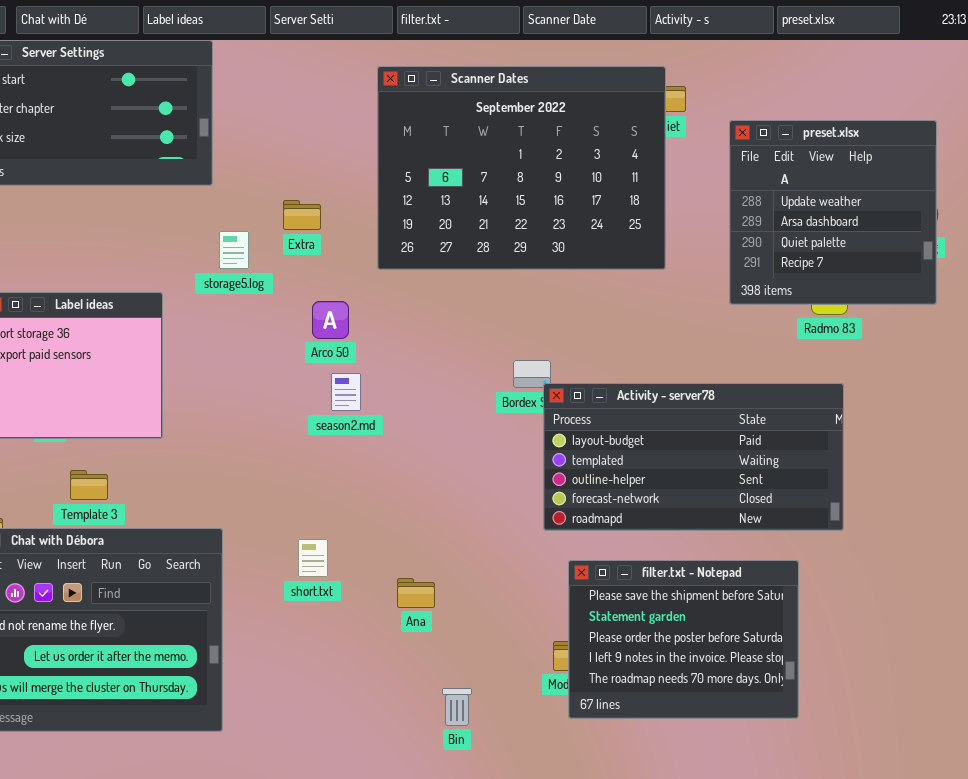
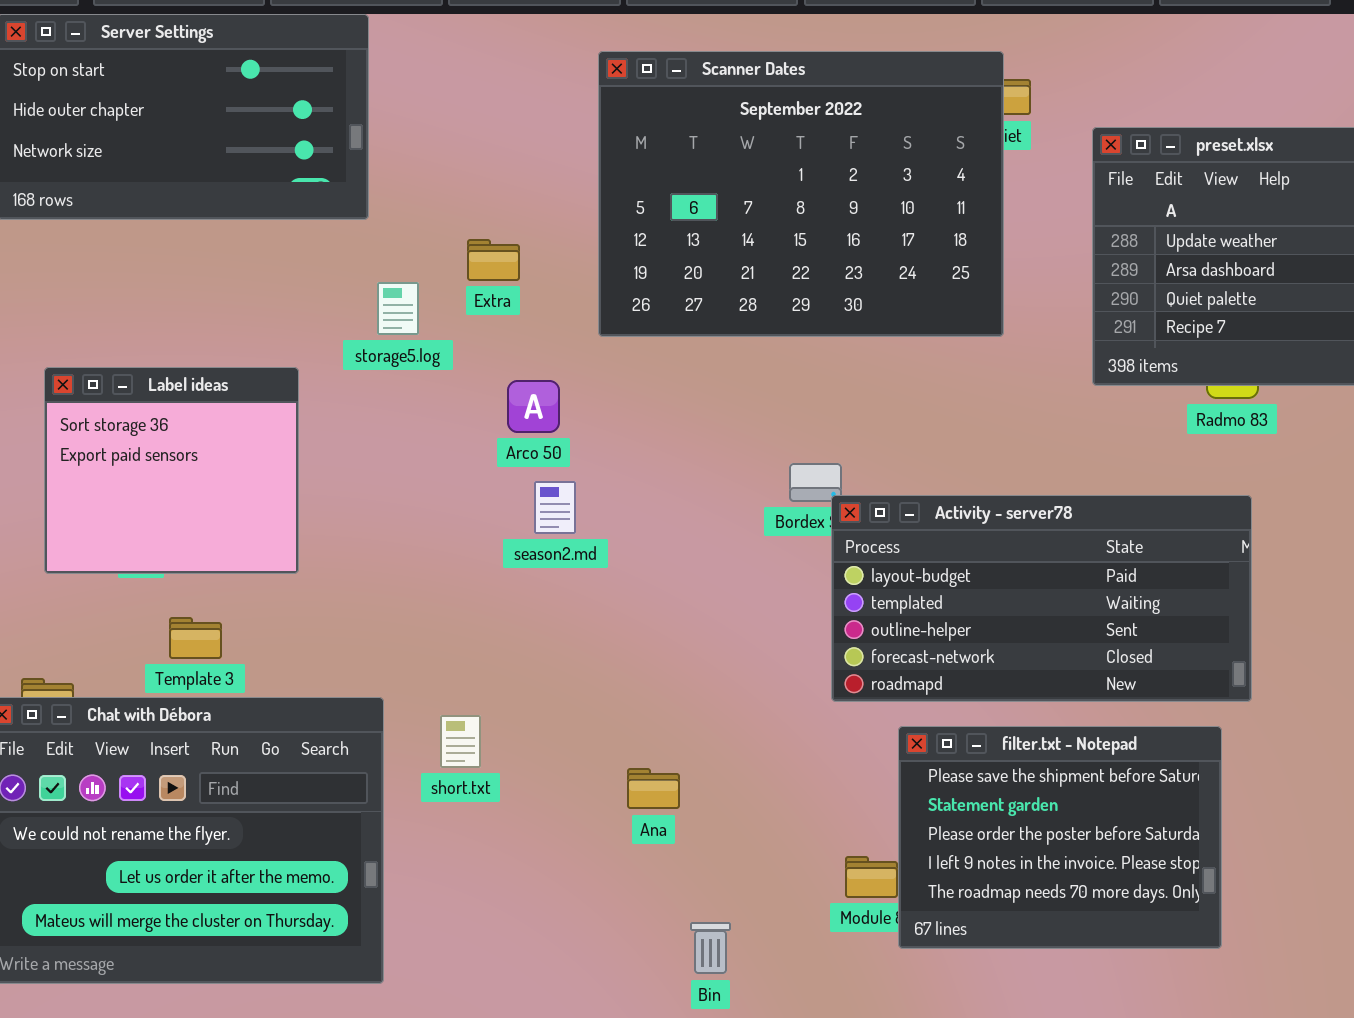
short.txt: [298,539,328,577] -> [440,715,481,768], moved
filter.txt - Notepad: [568,560,799,719] -> [898,726,1222,949], moved

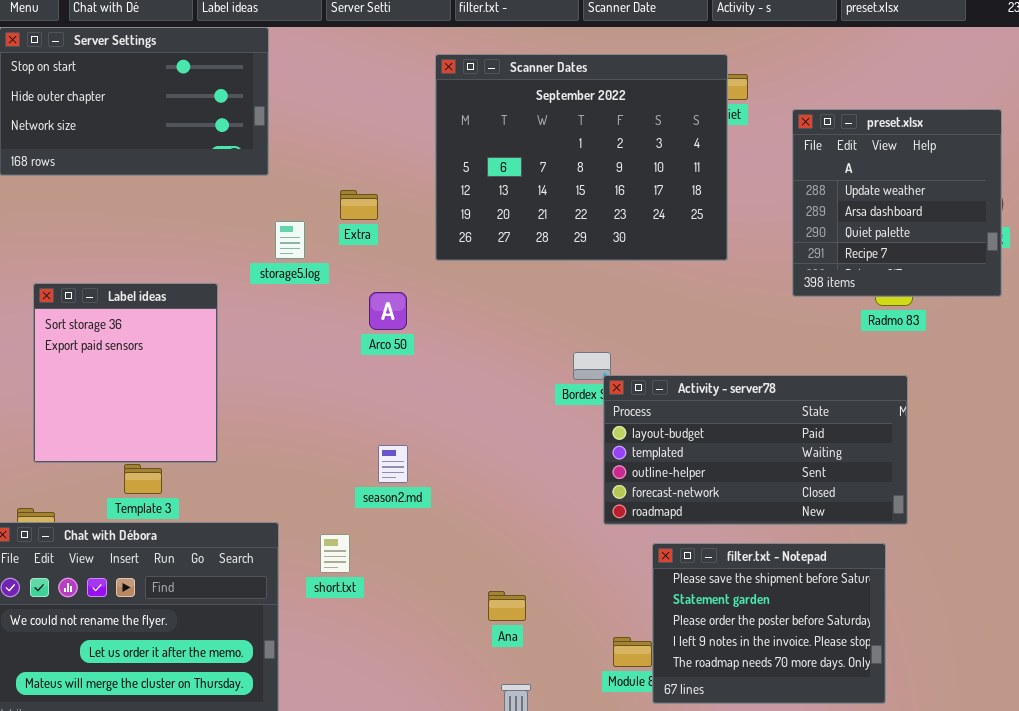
Label ideas: [44,367,299,574] -> [33,283,218,463], resized
season2.md: [534,481,576,534] -> [378,445,408,483], moved
Ana: [627,768,680,809] -> [488,591,526,621], moved

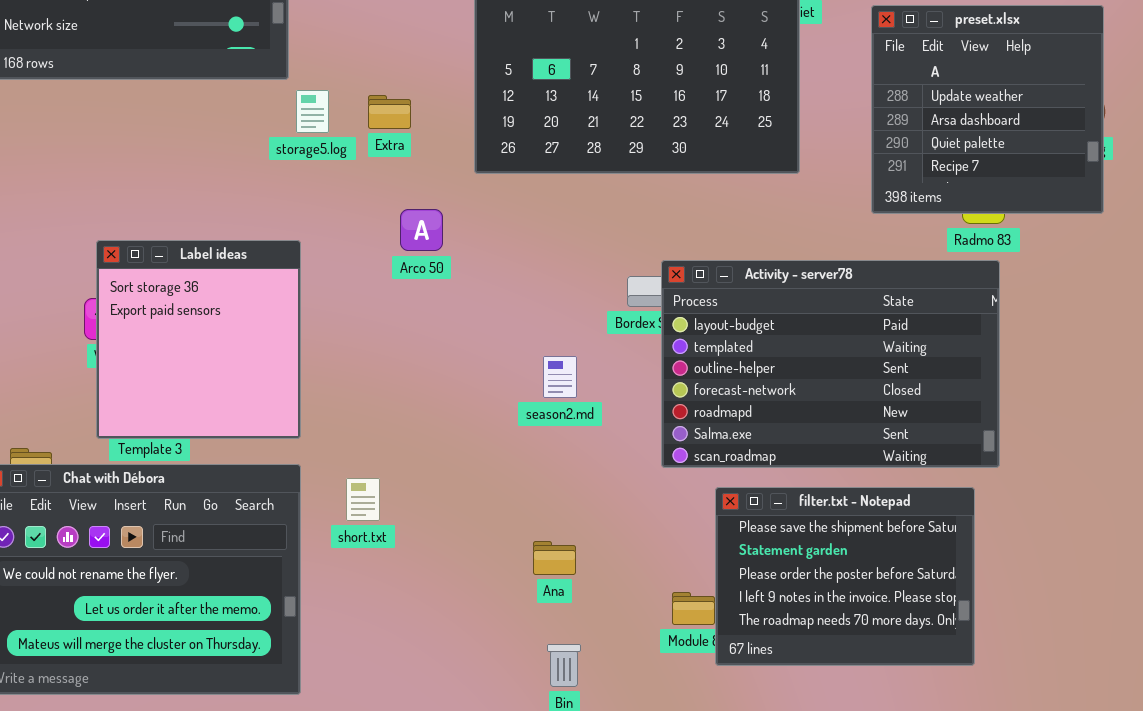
storage5.log: [275,221,305,259] -> [296,90,329,133], moved
Label ideas: [33,283,218,463] -> [96,240,301,439], moved
Activity - server78: [603,375,908,525] -> [661,260,1000,468], resized
season2.md: [378,445,408,483] -> [543,356,577,398], moved

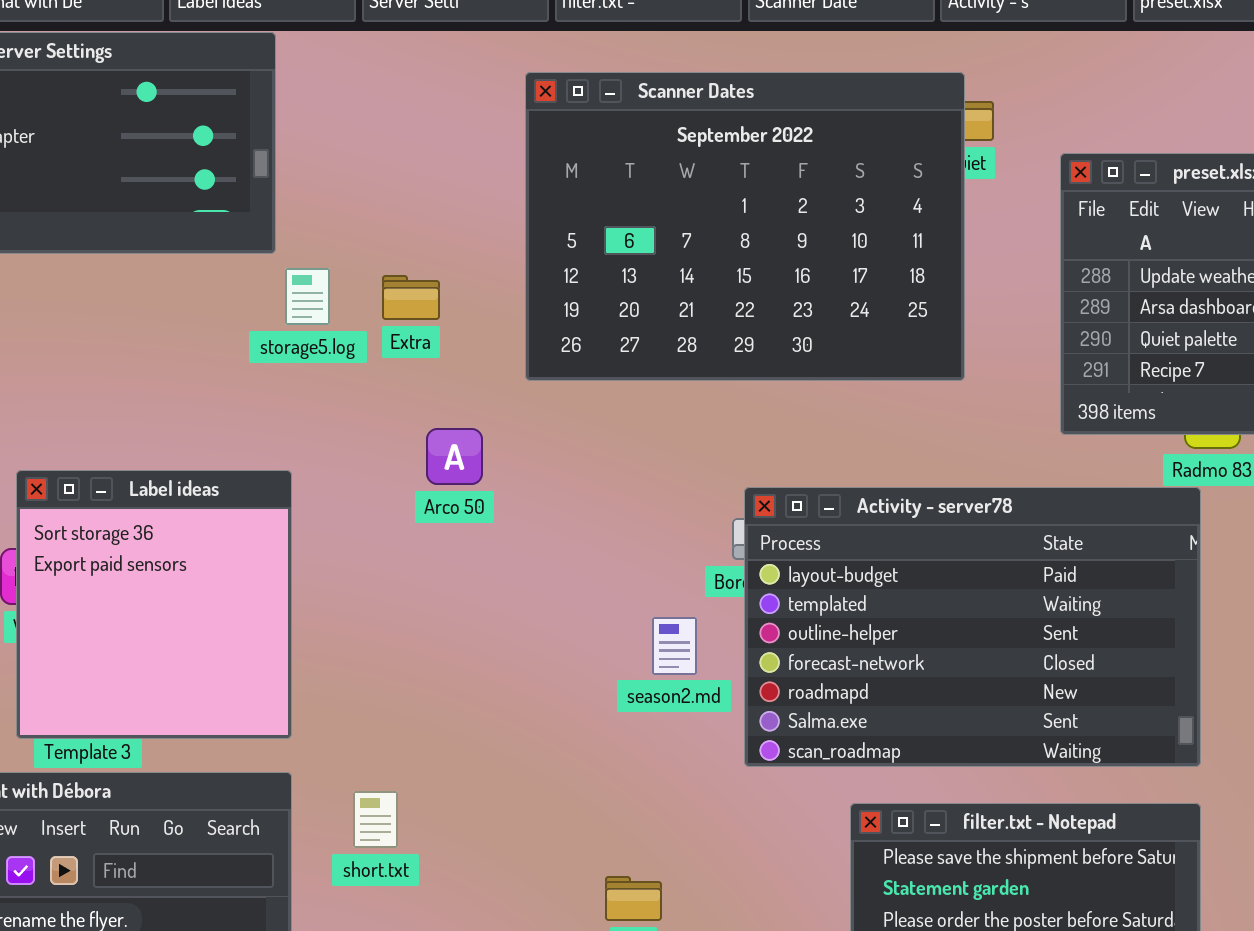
Activity - server78: [661,260,1000,468] -> [744,487,1201,767], moved
season2.md: [543,356,577,398] -> [652,617,697,675], moved

